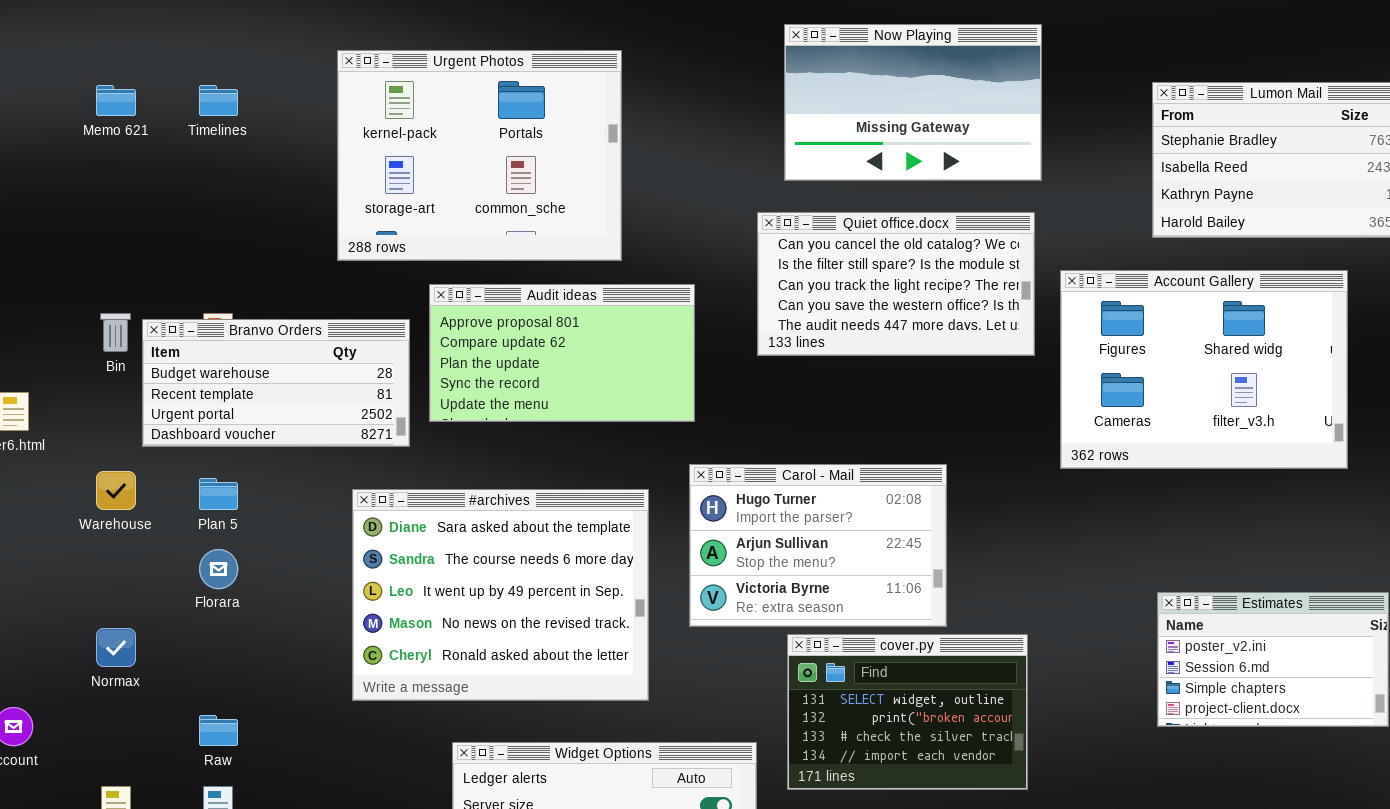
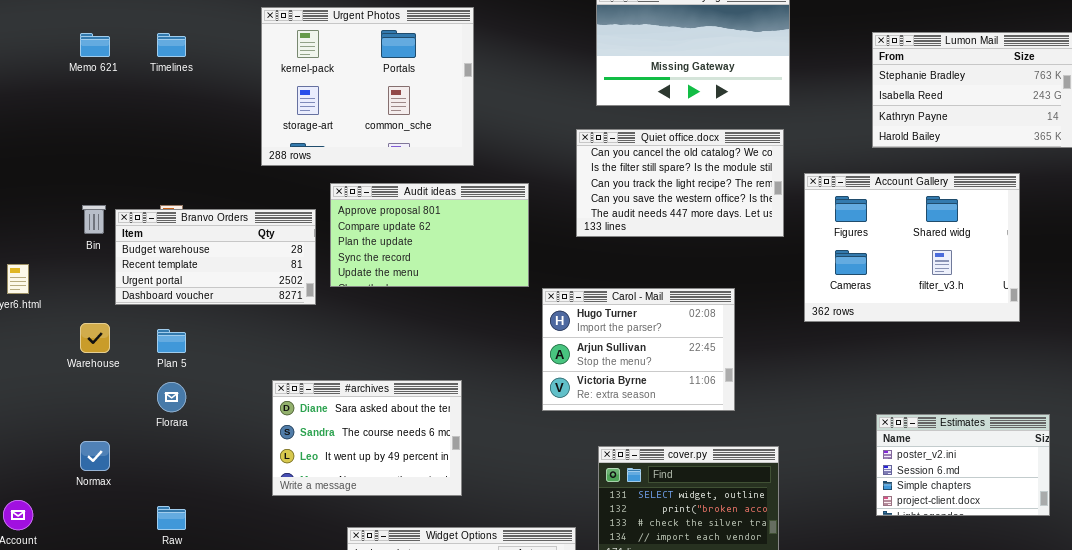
Carol - Mail: [689,464,947,627] -> [542,288,735,411], moved
#archives: [352,489,649,701] -> [272,380,462,496], resized

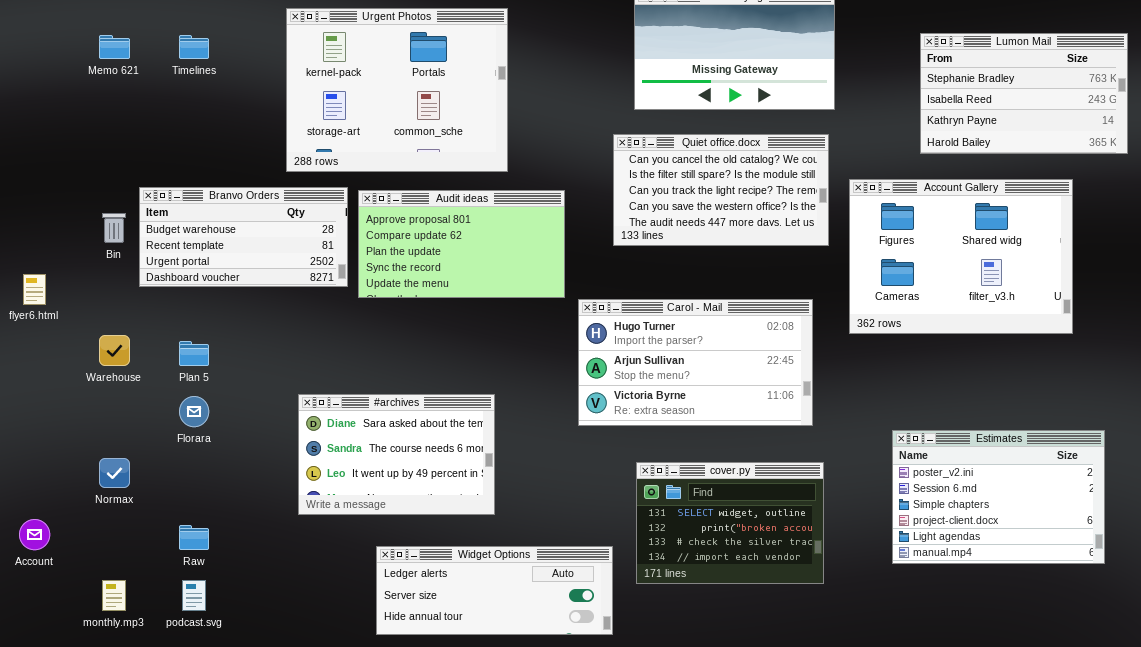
Branvo Orders: [115,209,316,305] -> [139,187,348,287], moved
Carol - Mail: [542,288,735,411] -> [578,299,813,426], resized
Estimates: [876,414,1050,516] -> [892,430,1105,564], resized

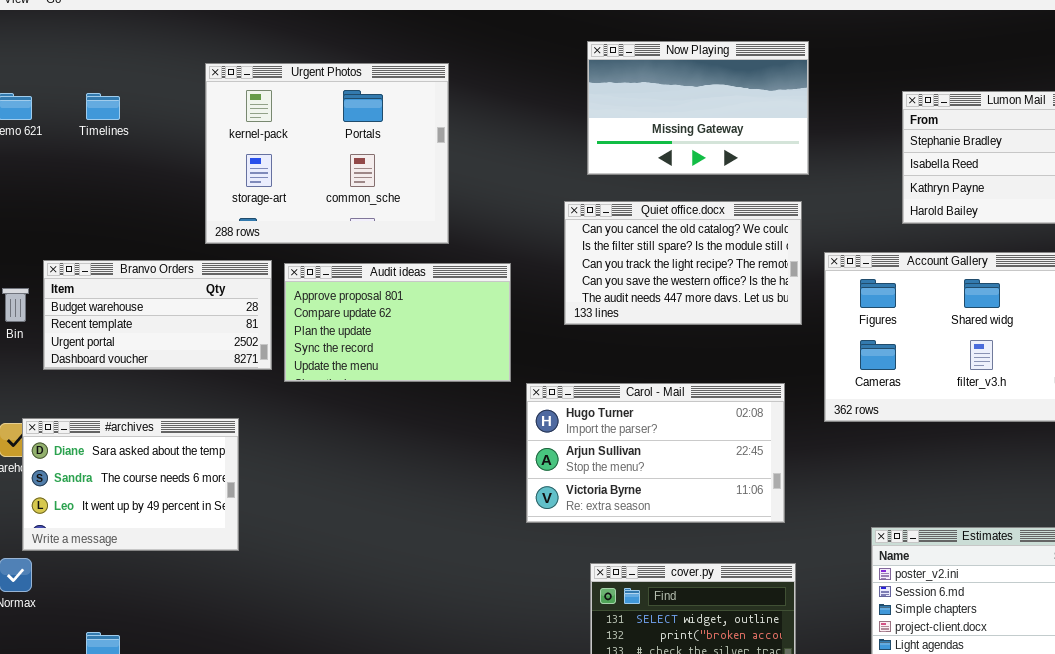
#archives: [298,394,495,515] -> [22,418,239,551], moved

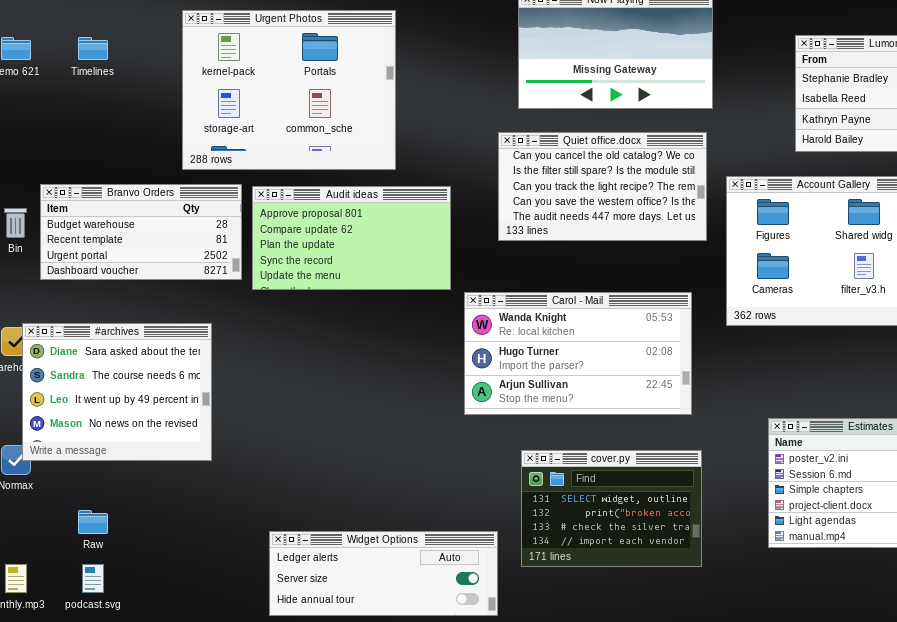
Carol - Mail: [526,383,785,523] -> [464,292,692,415], scrolled up 1 row
#archives: [22,418,239,551] -> [22,323,212,461], resized

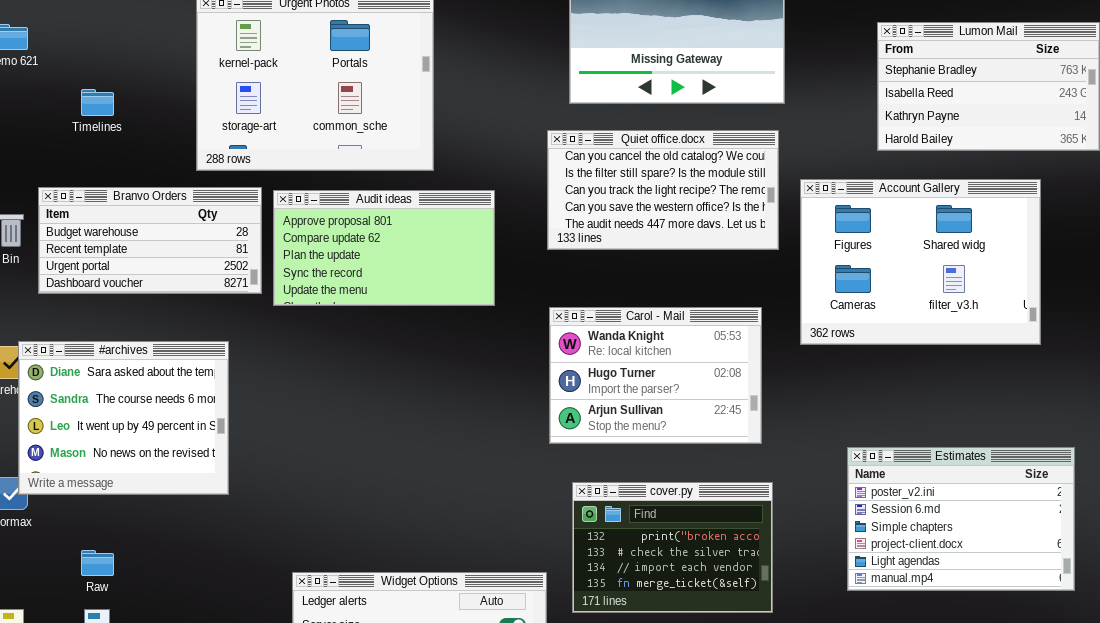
Timelines: [78,37,108,60] -> [81,89,114,116], moved
Carol - Mail: [464,292,692,415] -> [549,307,762,444], resized
cover.py: [521,450,702,567] -> [572,482,773,613], scrolled down 1 row

